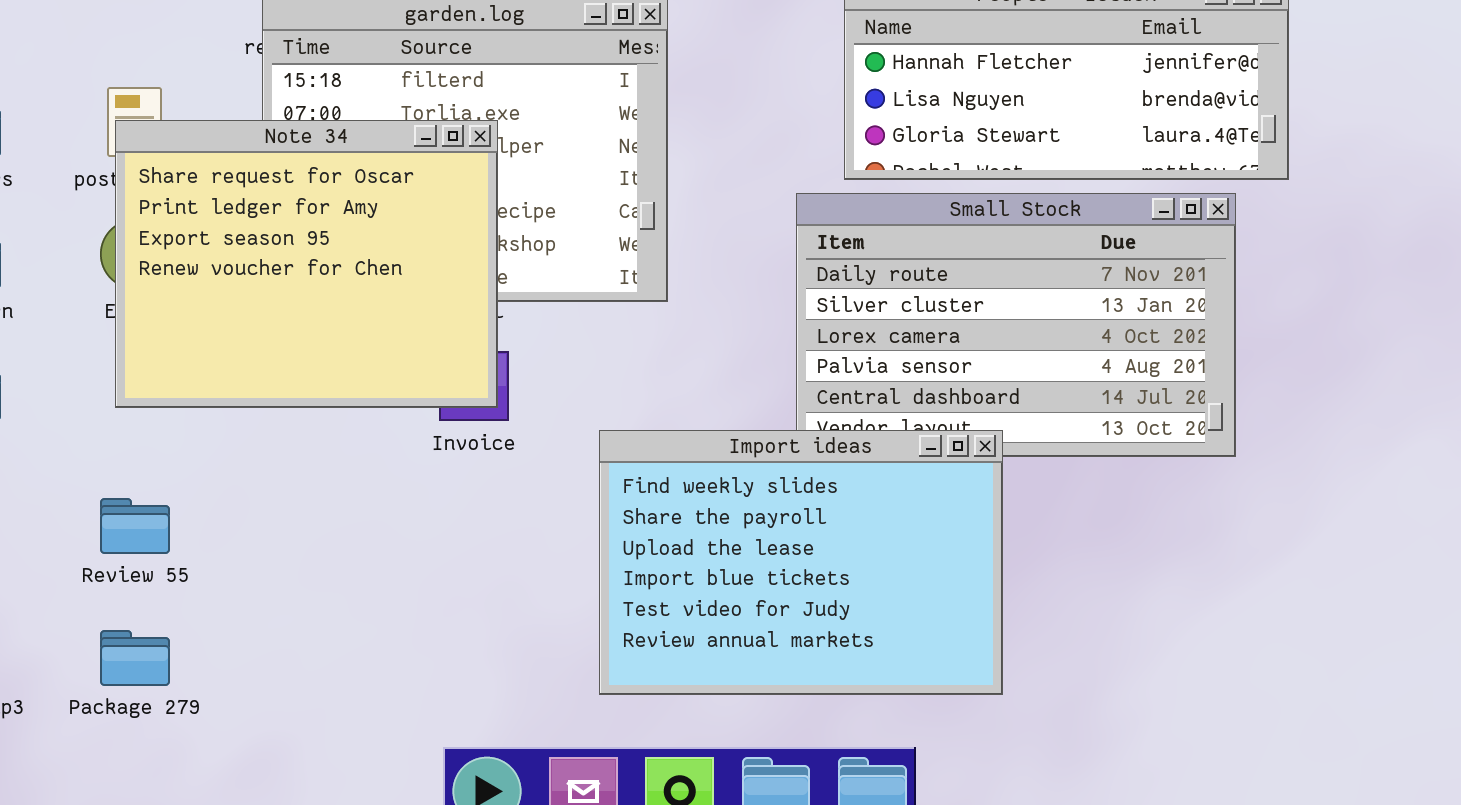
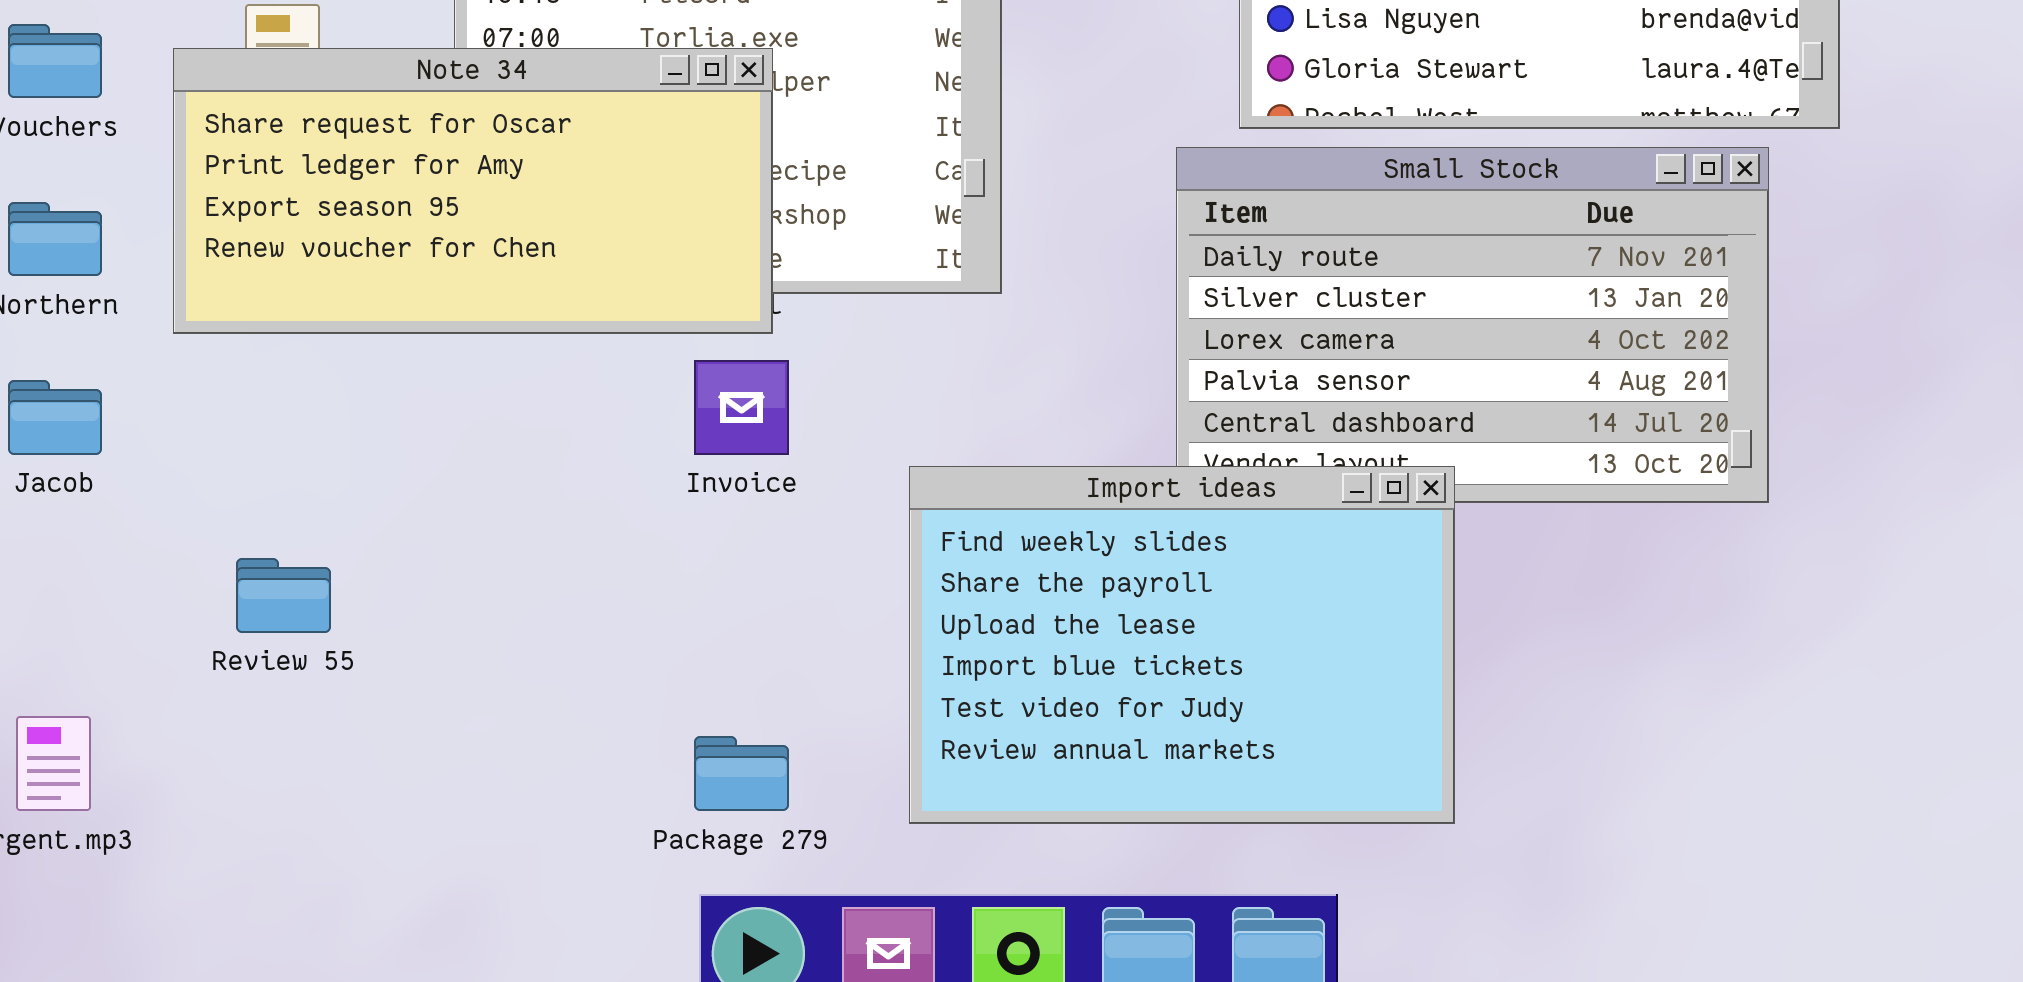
Note 34: [115,120,498,408] -> [173,48,773,334], resized
Package 279: [100,630,170,686] -> [694,736,789,811], moved

